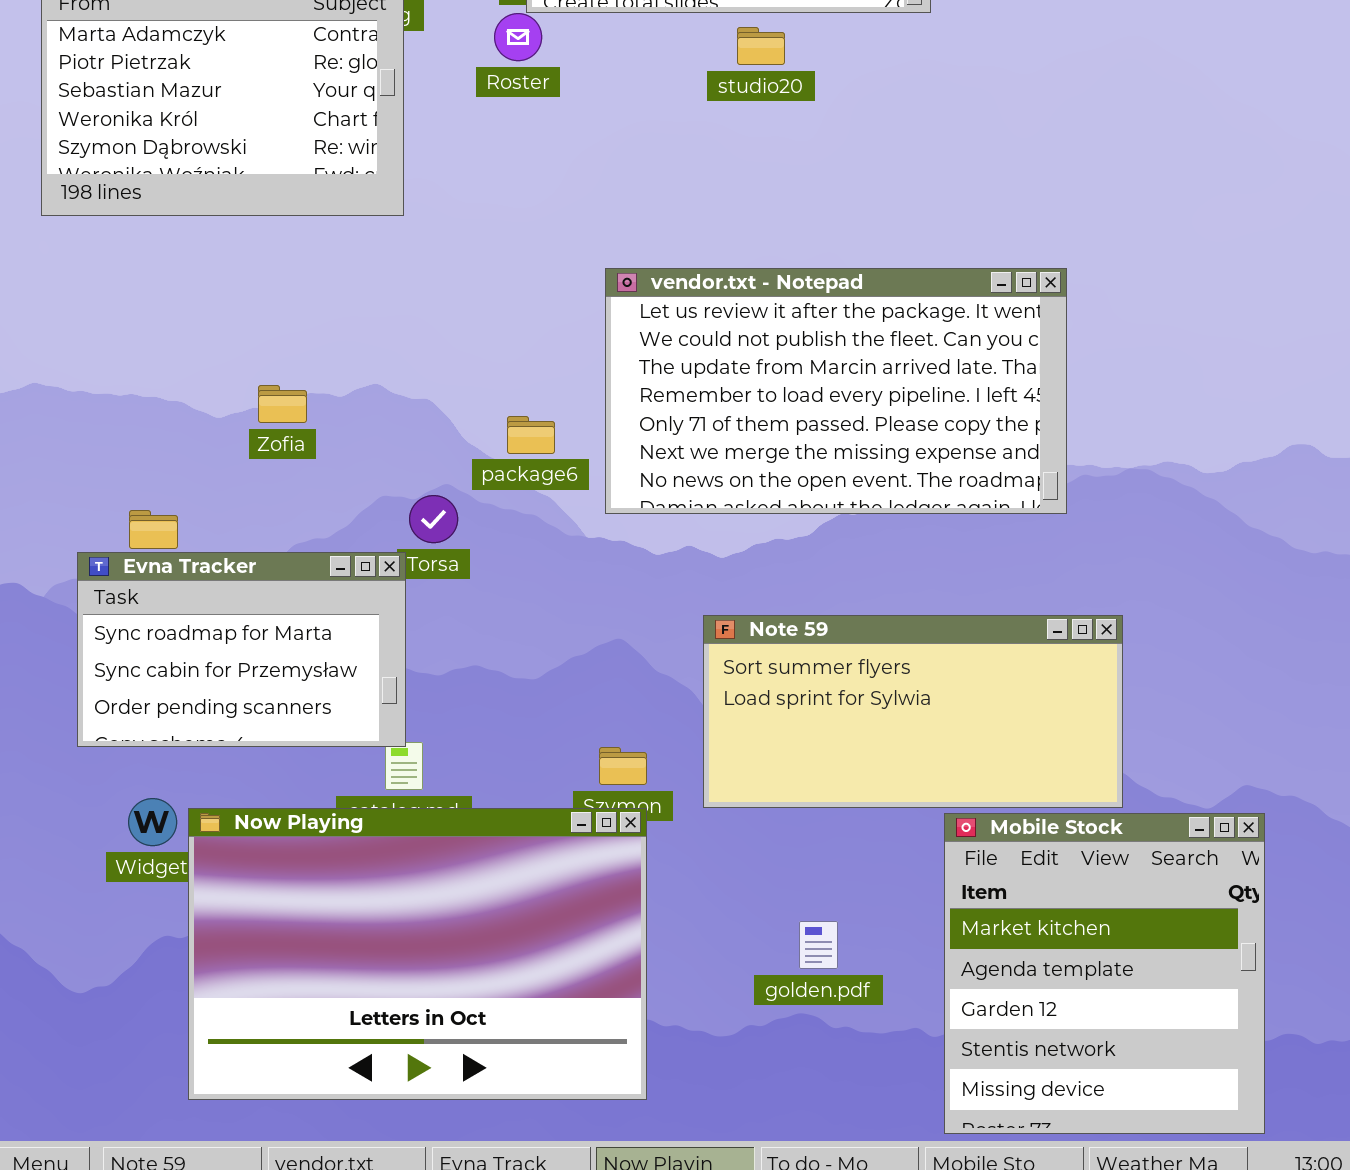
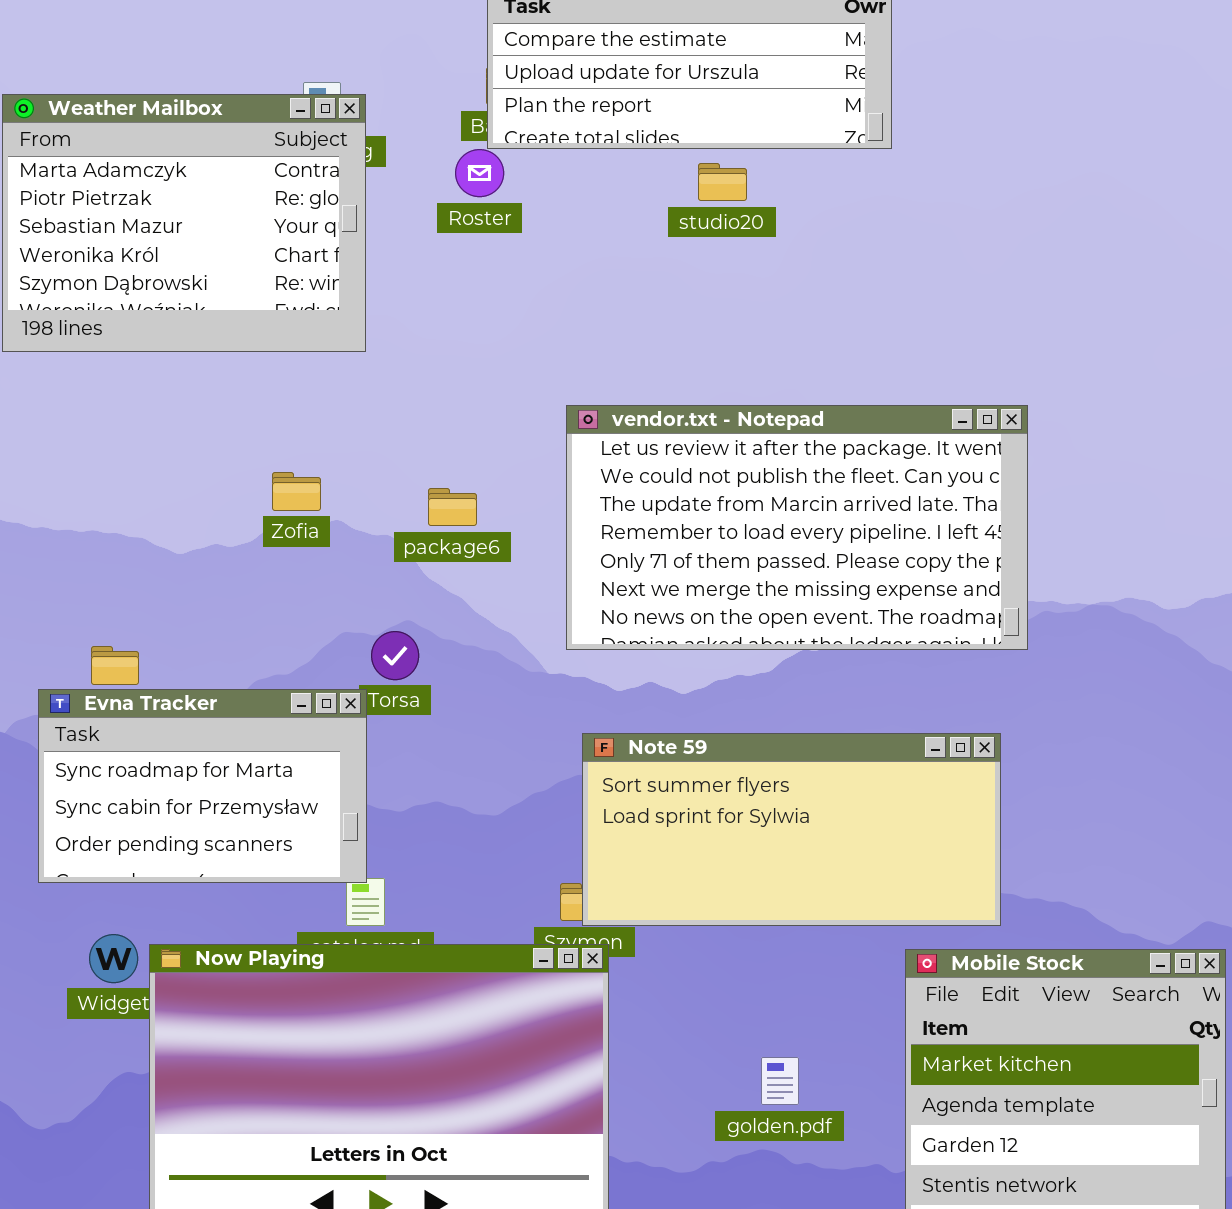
Zofia: [258,385,307,423] -> [272,472,321,511], moved
package6: [507,416,555,454] -> [428,488,477,526], moved
Note 59: [703,615,1123,808] -> [582,733,1001,926], moved

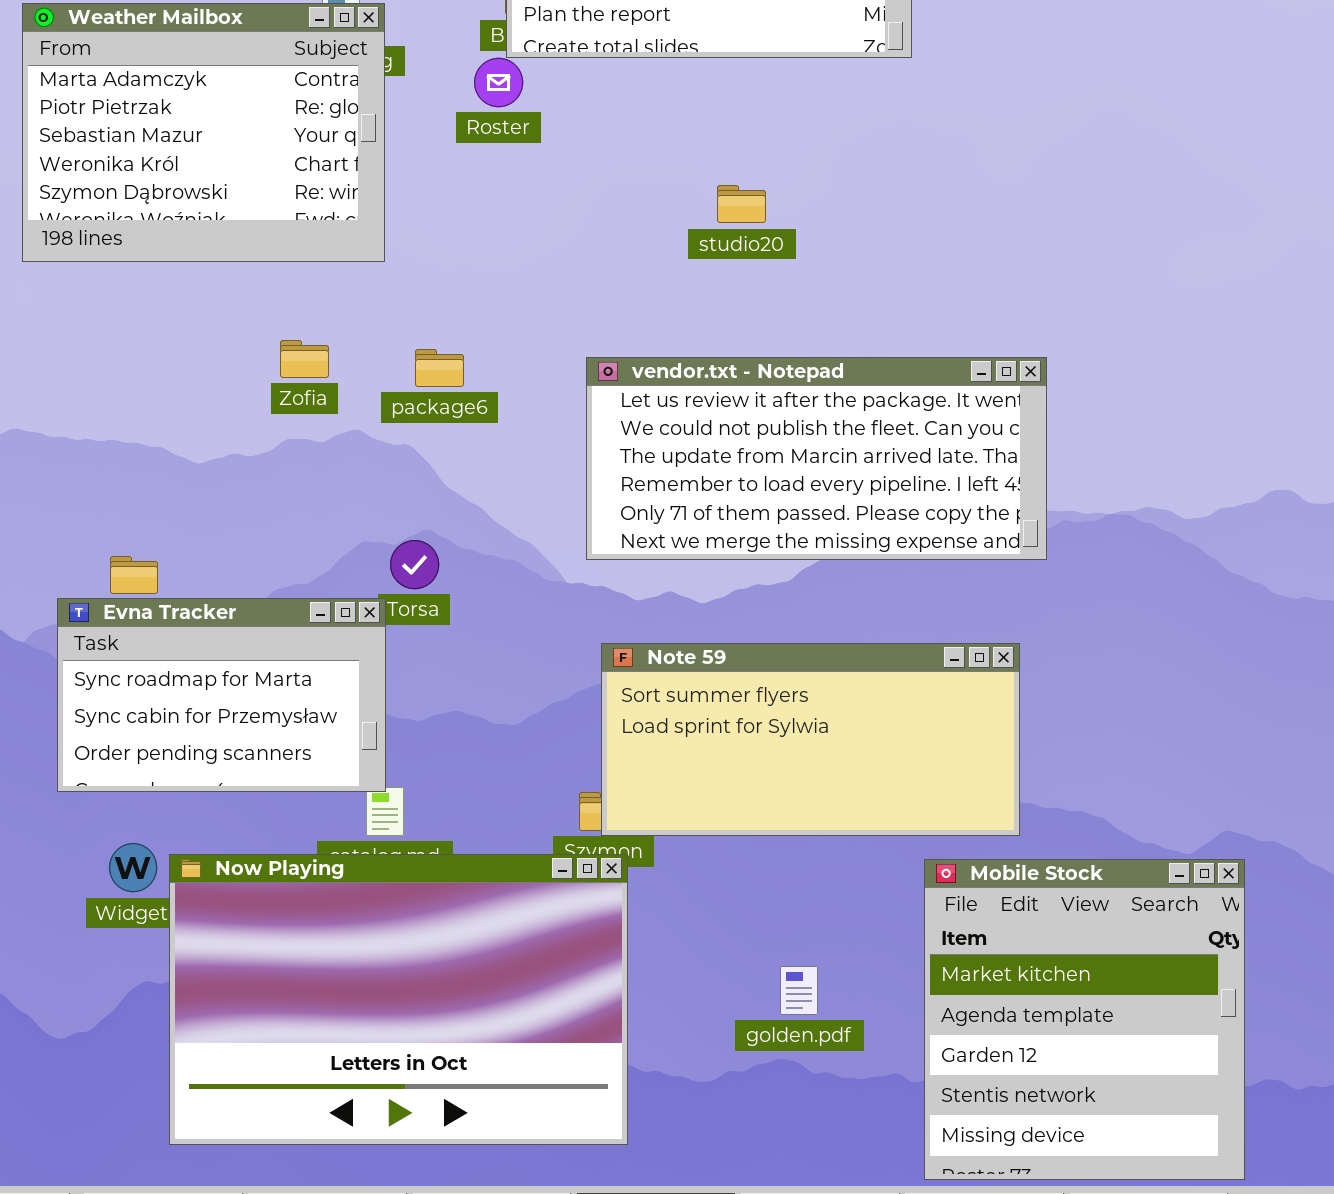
studio20: [698,163,747,201] -> [717,185,766,223], moved
vendor.txt - Notepad: [566,405,1028,650] -> [586,357,1047,560], resized
Zofia: [272,472,321,511] -> [280,340,329,378], moved
package6: [428,488,477,526] -> [415,349,464,387], moved

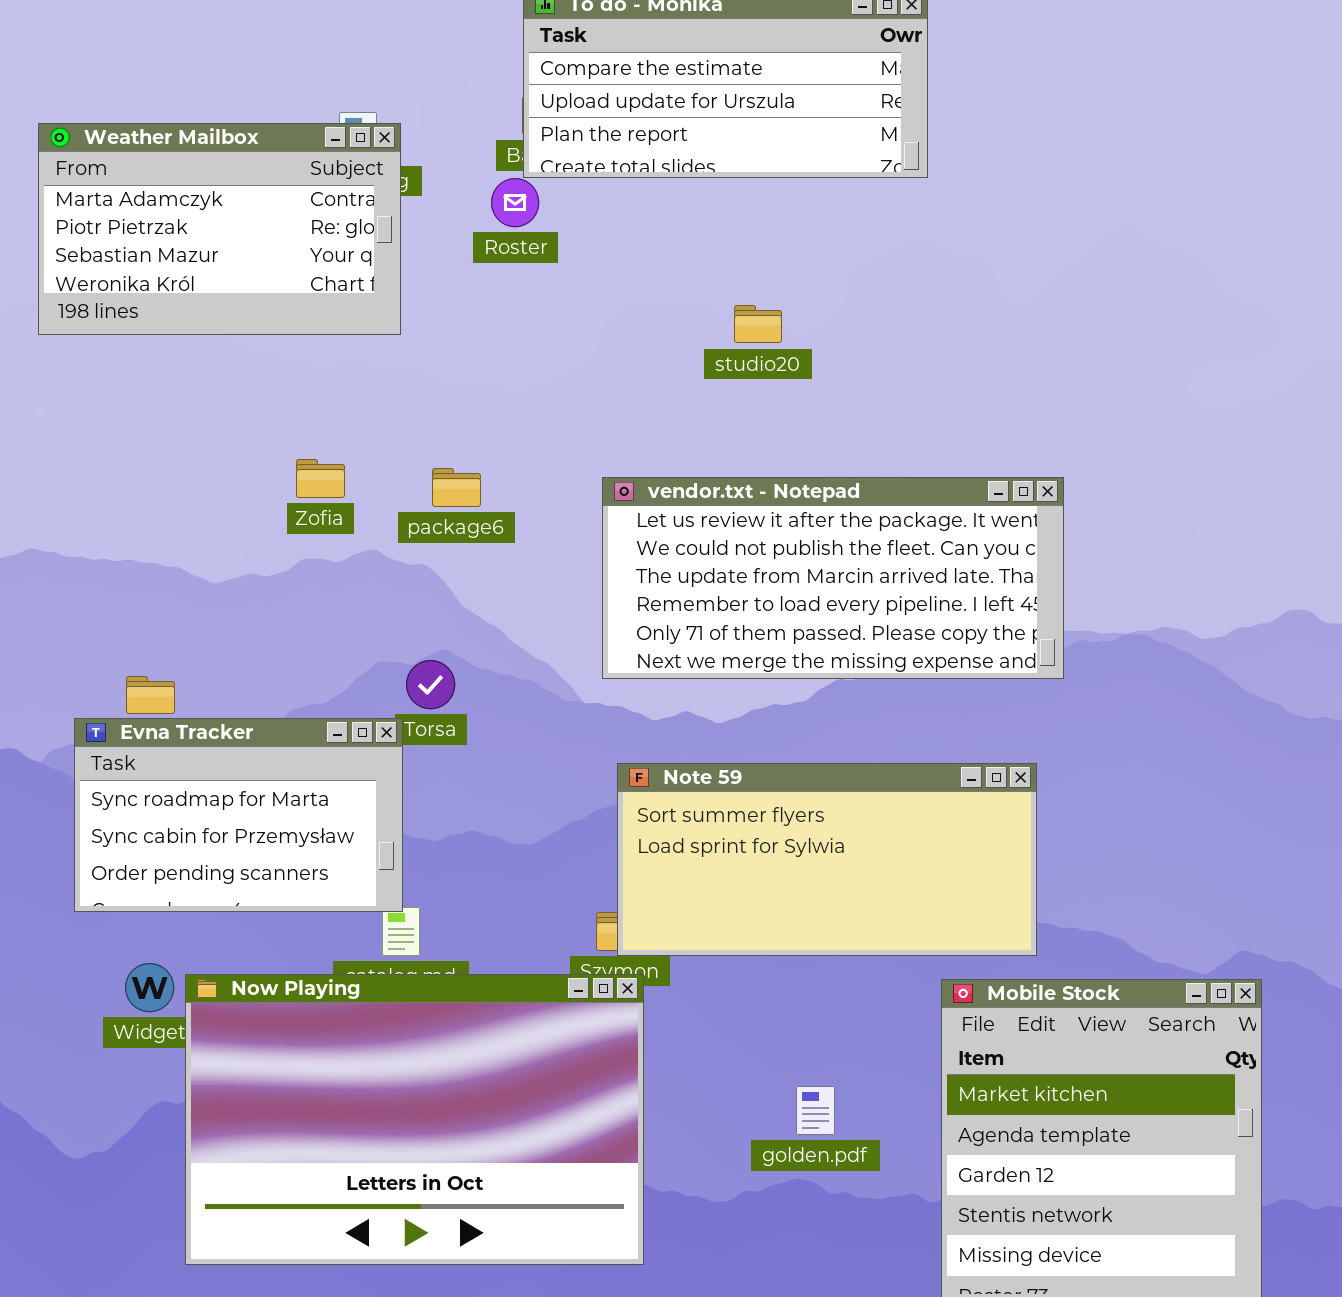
Weather Mailbox: [22,3,385,262] -> [38,123,401,335], resized

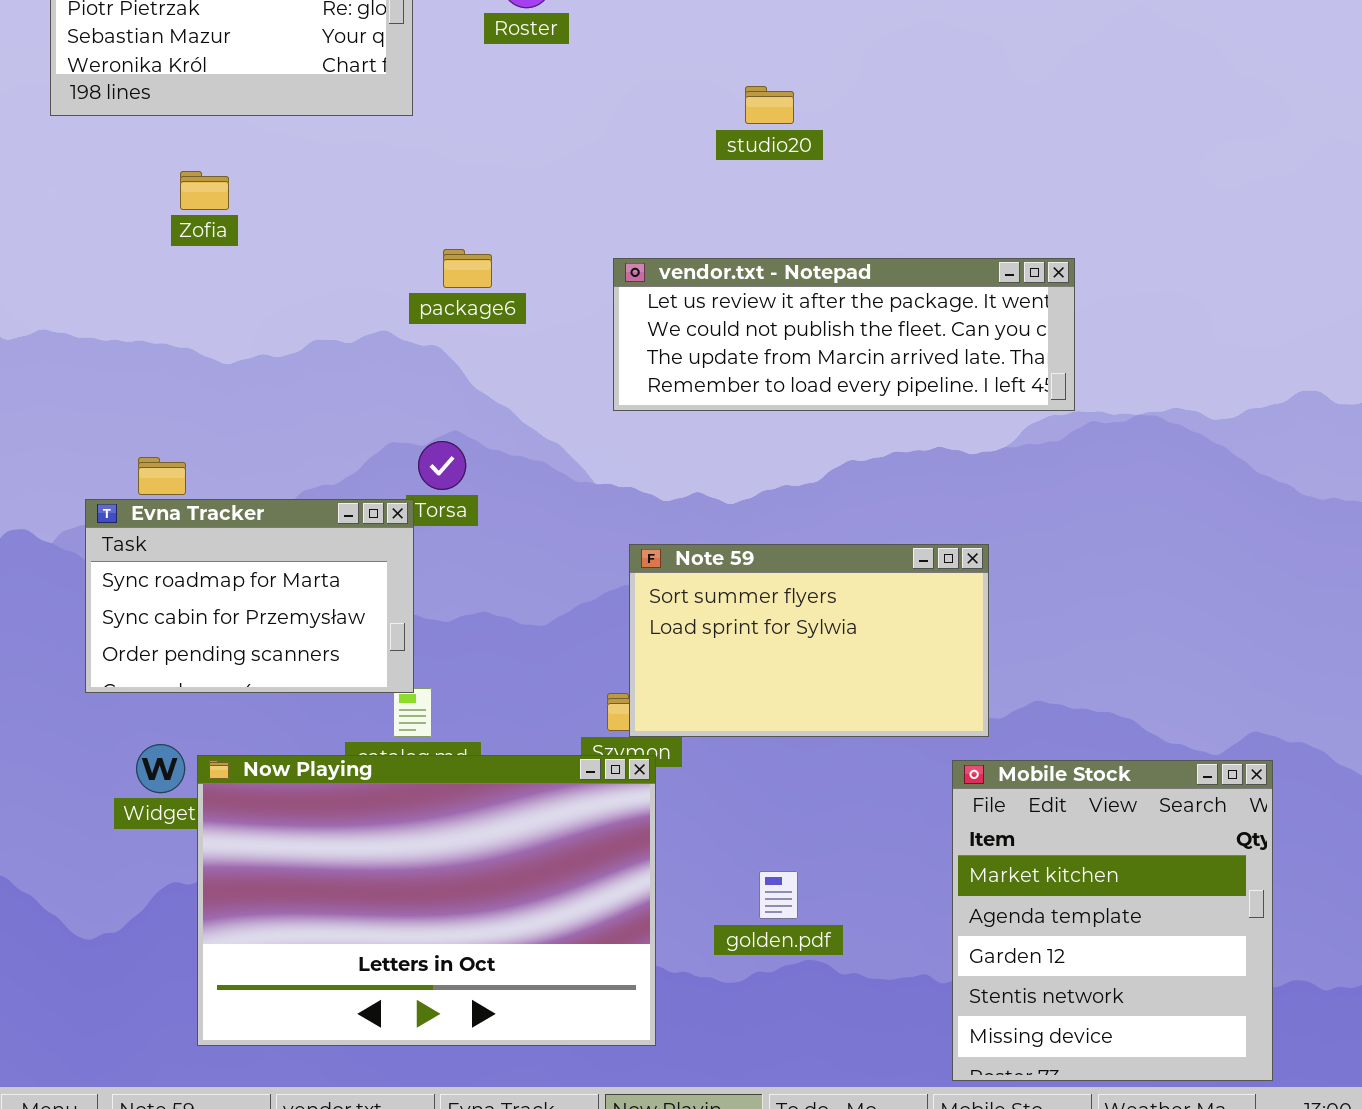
Zofia: [296,459,345,498] -> [180,171,229,210], moved
vendor.txt - Notepad: [602,477,1064,679] -> [613,258,1075,411], resized
Note 59: [617,763,1037,956] -> [629,544,989,737], resized
golden.pdf: [796,1086,835,1135] -> [759,871,798,919], moved

